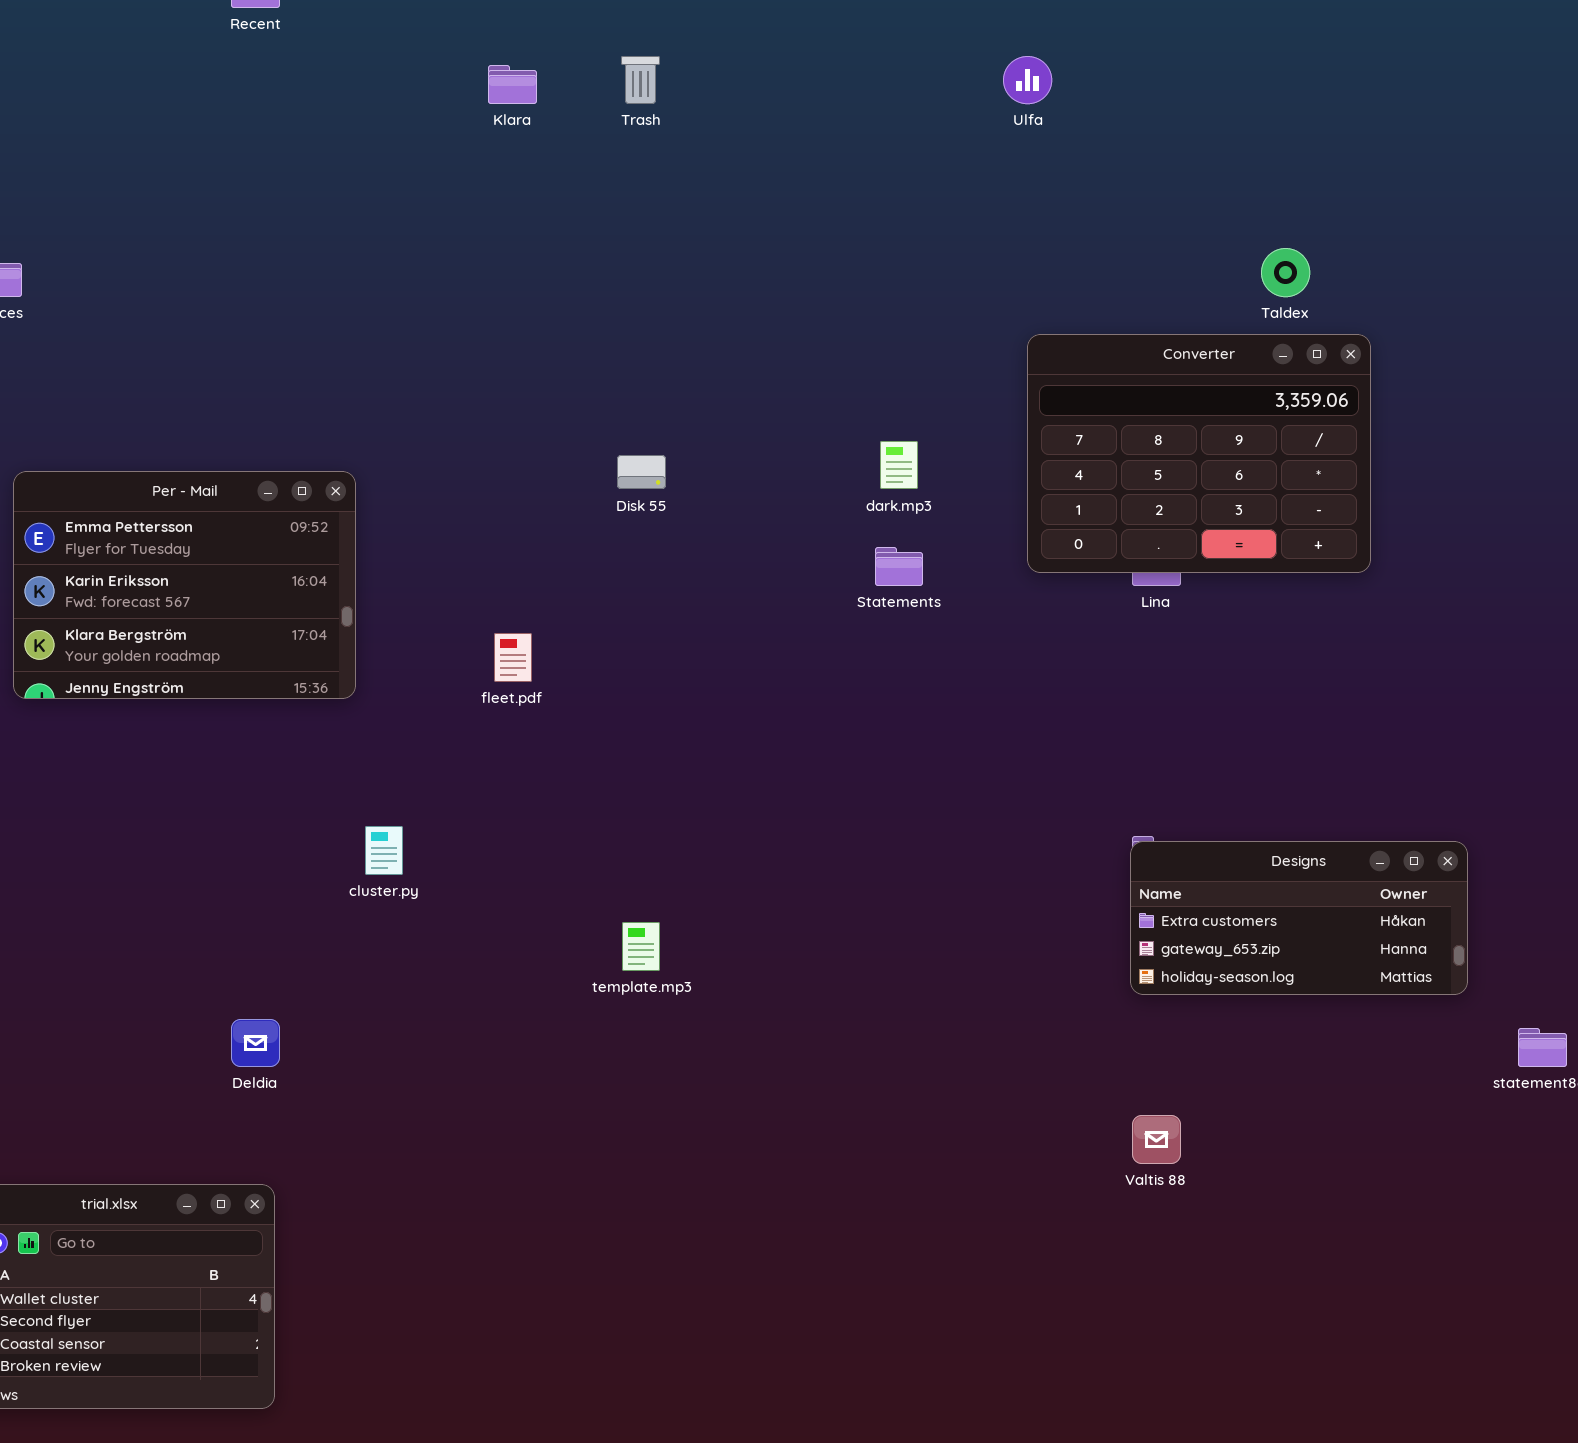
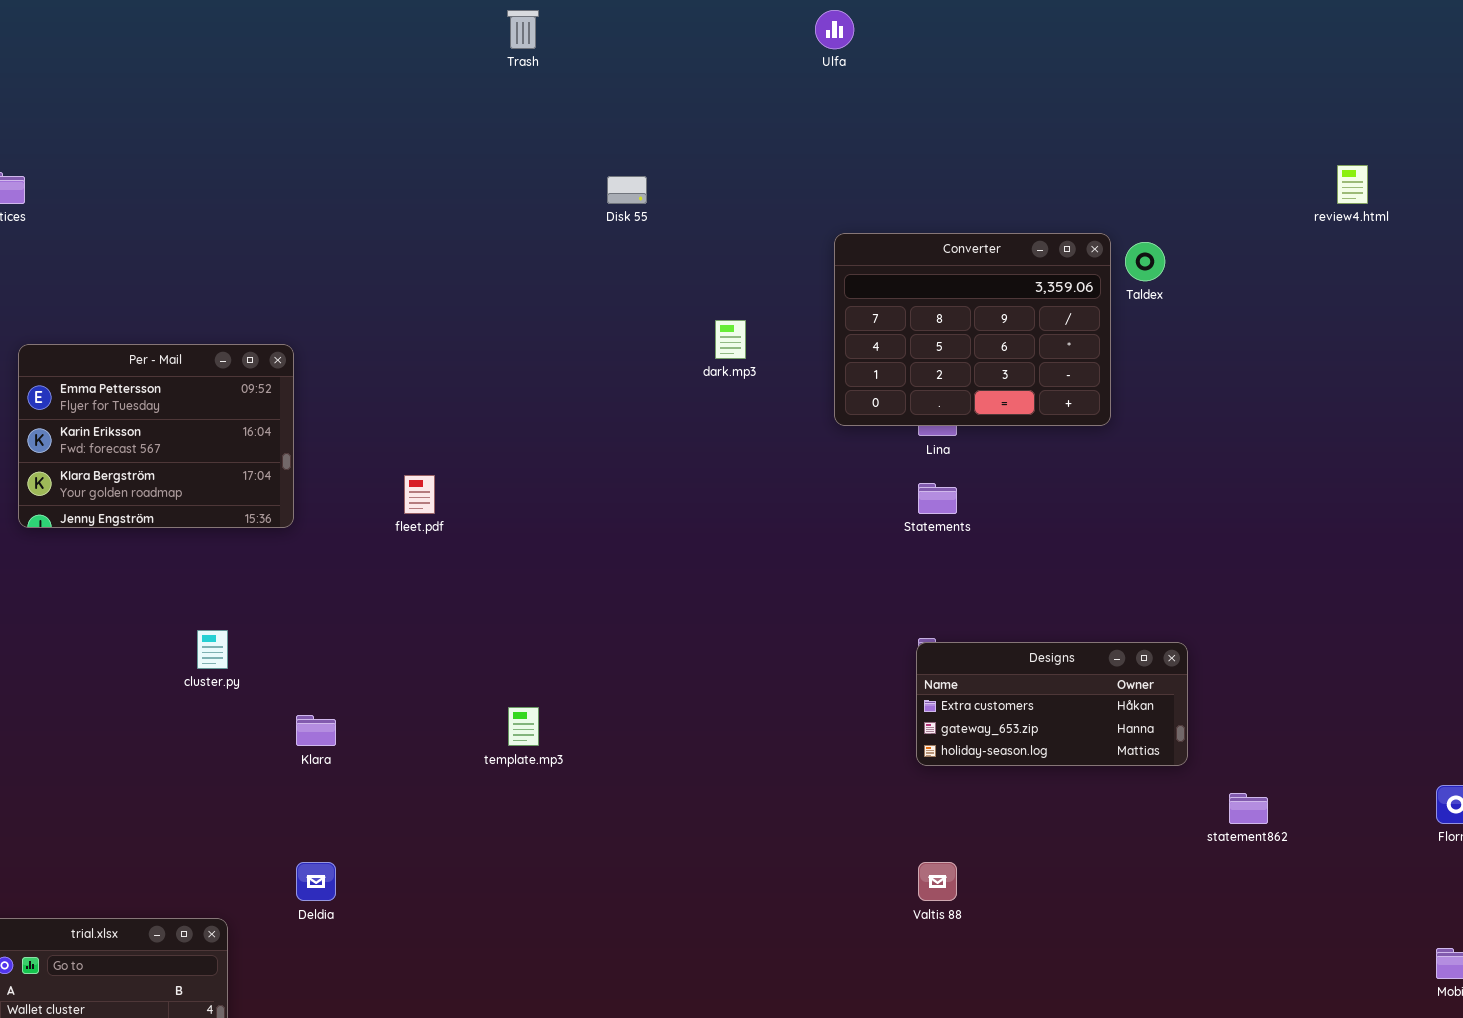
Klara: [488,65,537,104] -> [296,715,336,746], moved
Taldex: [1261,248,1310,297] -> [1125,242,1165,281], moved
Disk 55: [617,455,666,489] -> [607,176,647,204], moved
Statements: [875,547,923,586] -> [918,483,957,514], moved
cluster.py: [365,826,403,875] -> [197,630,228,669], moved
Deldia: [231,1019,280,1067] -> [296,862,336,901], moved

